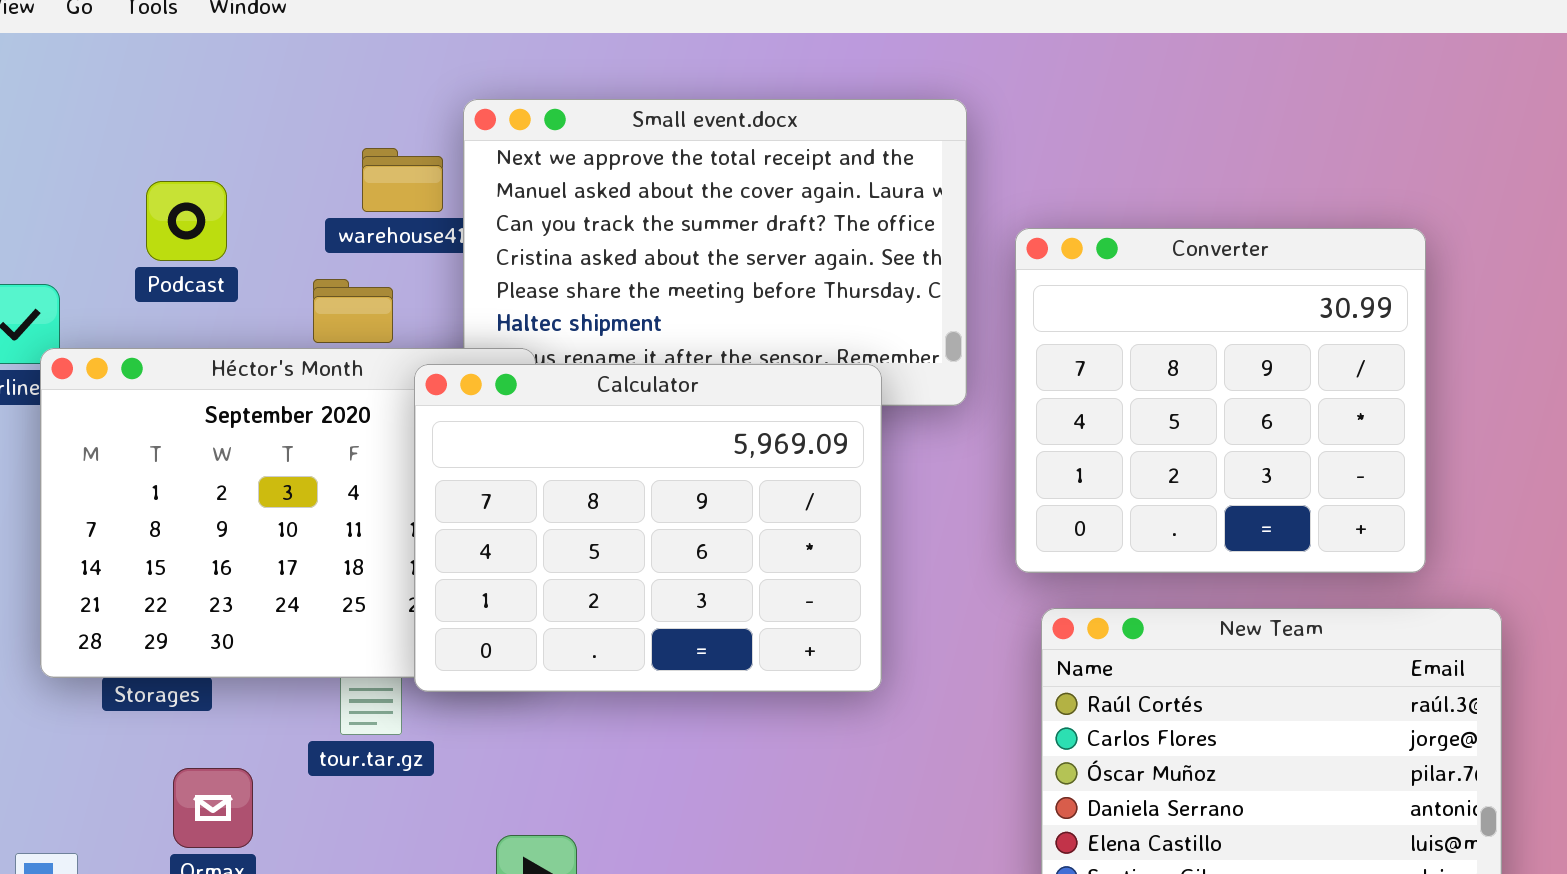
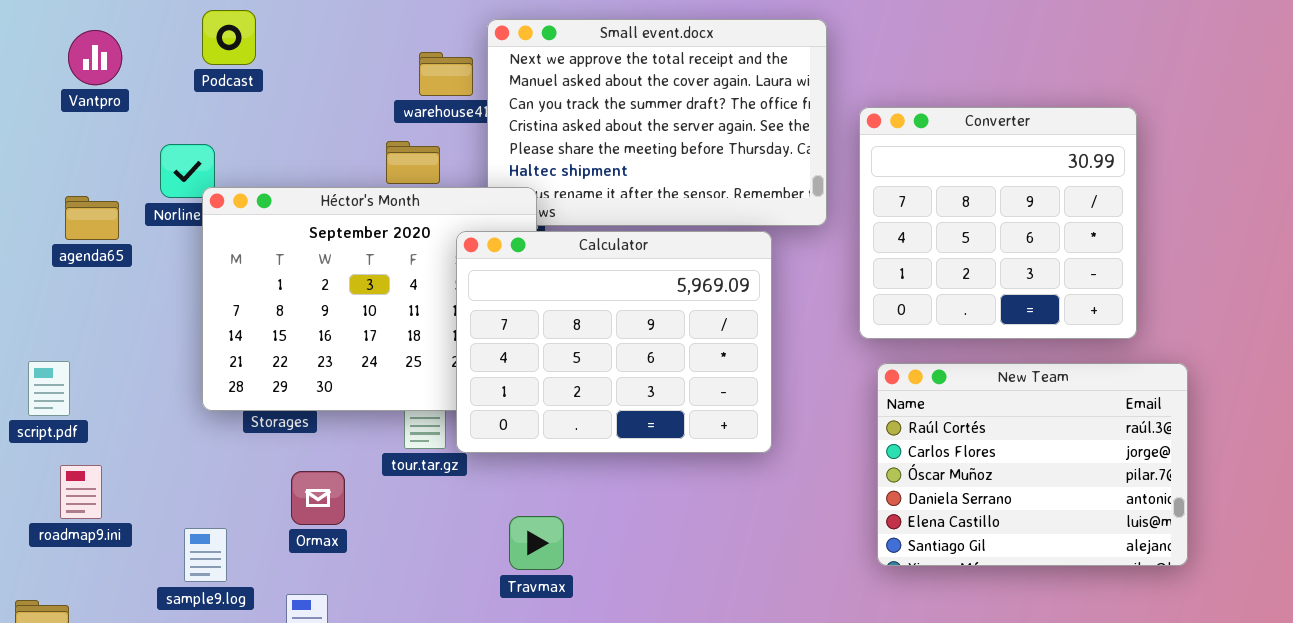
Podcast: [146,181,227,261] -> [202,10,256,65], moved
Calculator: [414,364,882,692] -> [456,231,772,453], moved

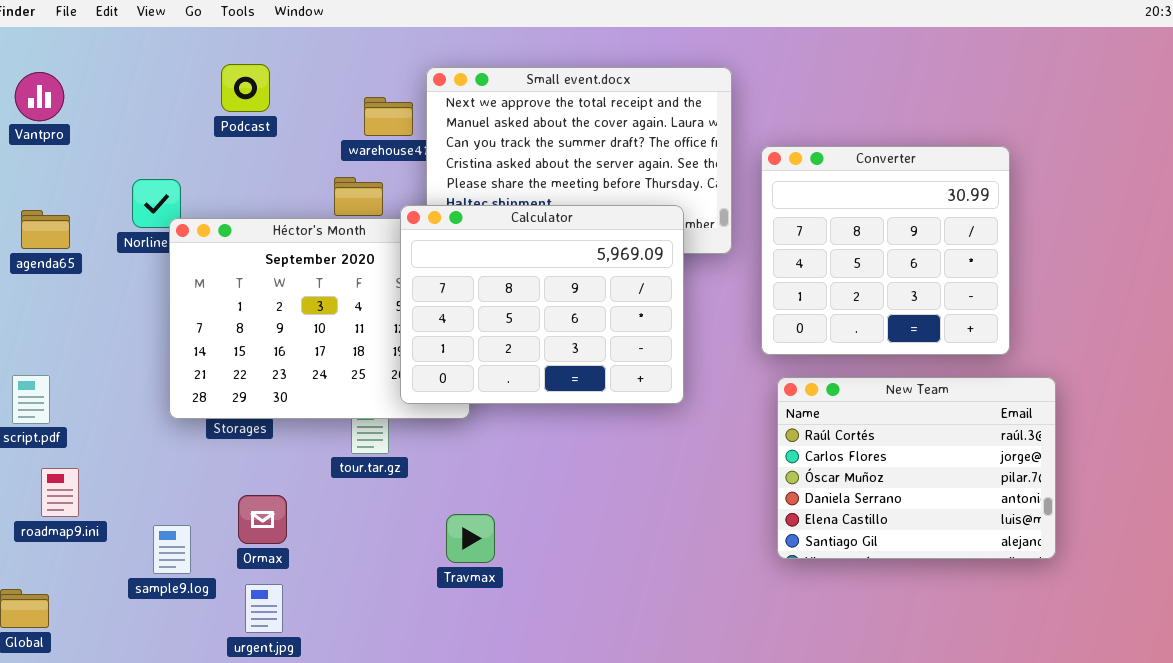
Podcast: [202,10,256,65] -> [221,64,270,112], moved
Vantpro: [68,30,122,85] -> [15,72,64,121], moved
agenda65: [65,196,119,240] -> [21,210,70,249], moved
Calculator: [456,231,772,453] -> [400,205,684,404], moved
Ormax: [291,471,345,525] -> [238,495,287,544], moved

